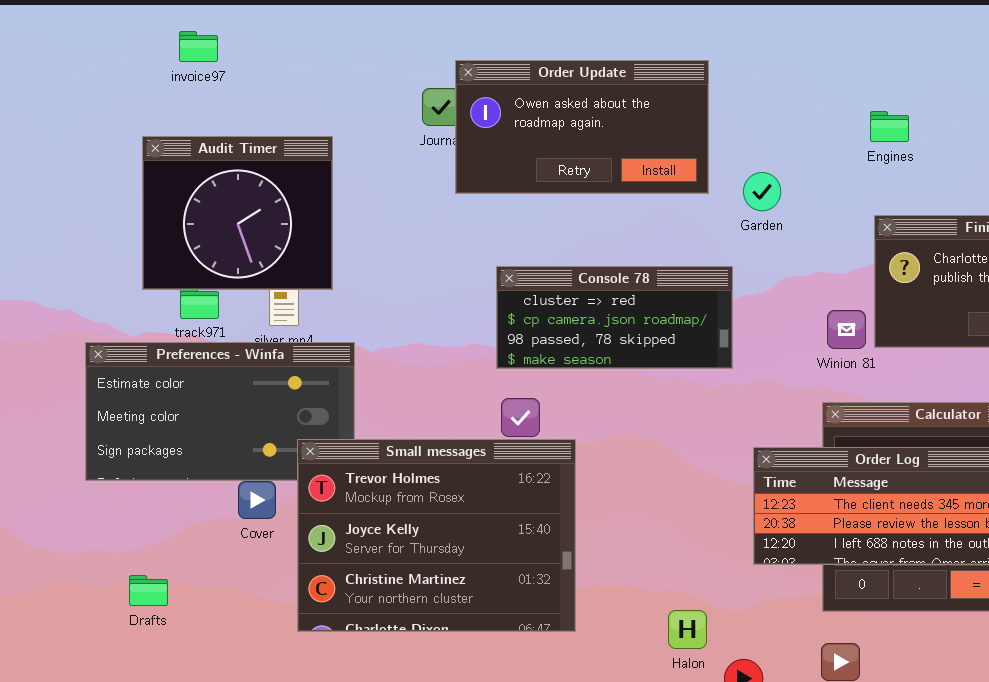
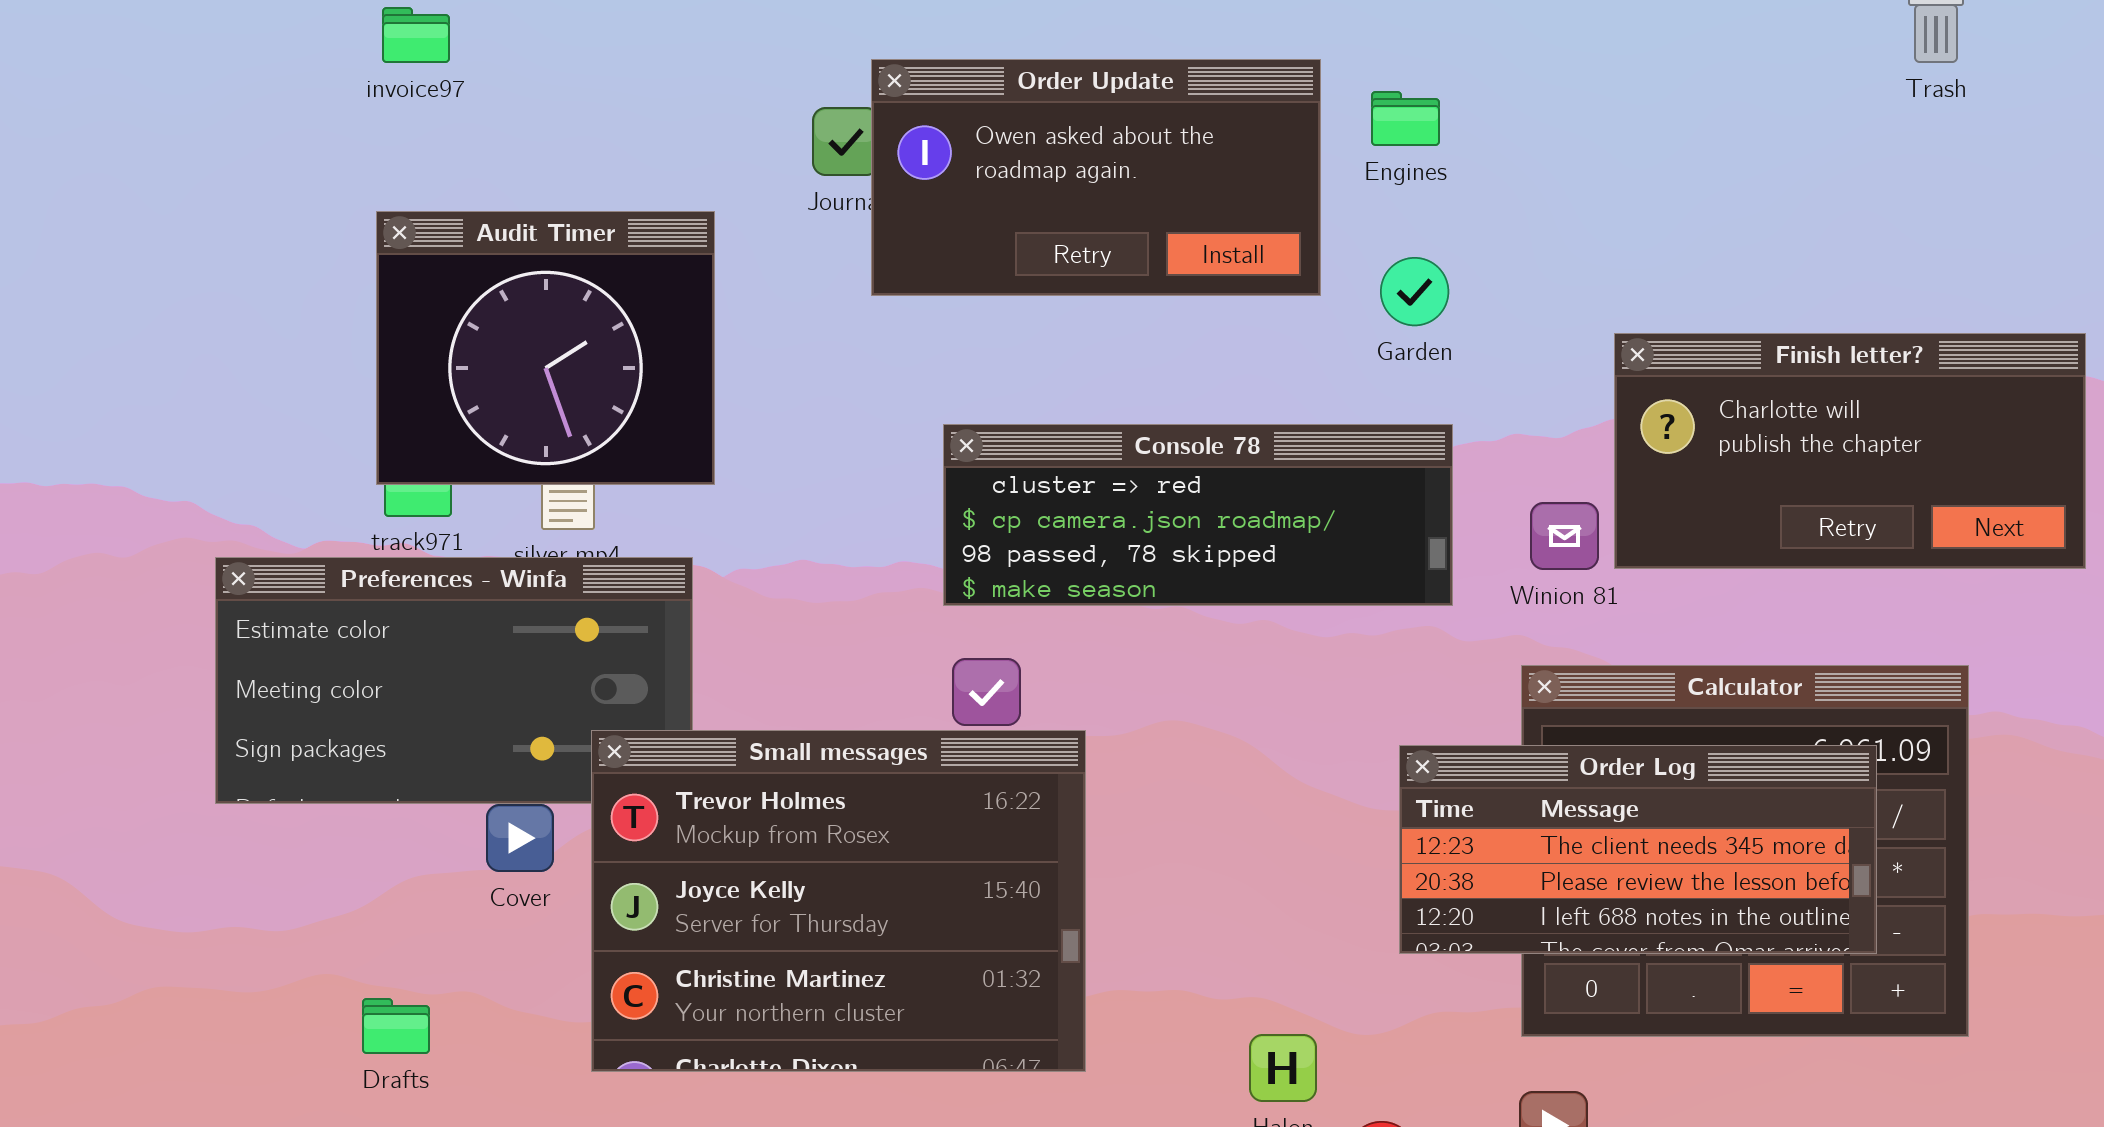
Engines: [870,111,909,142] -> [1371,91,1440,146], moved
Audit Timer: [142,136,333,290] -> [376,211,715,485], moved
Console 78: [496,266,733,369] -> [943,424,1453,606], resized
Drafts: [129,575,168,606] -> [362,998,430,1054], moved

